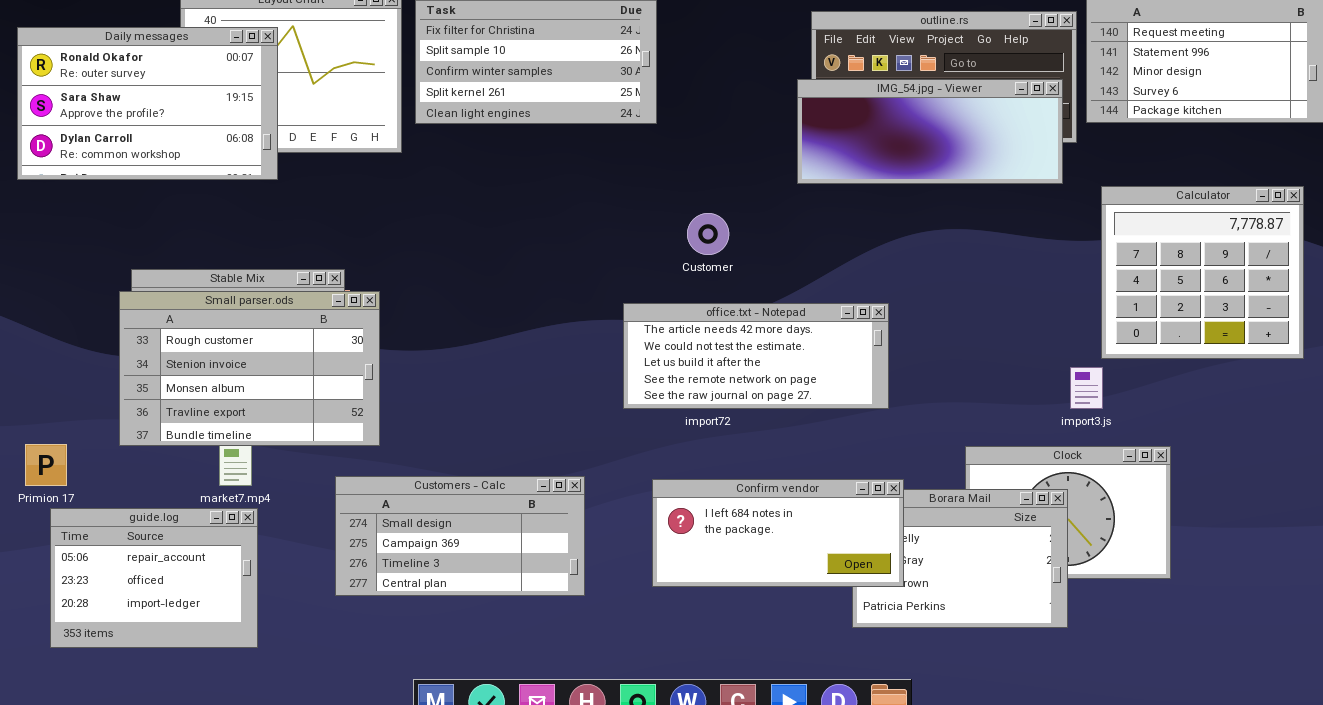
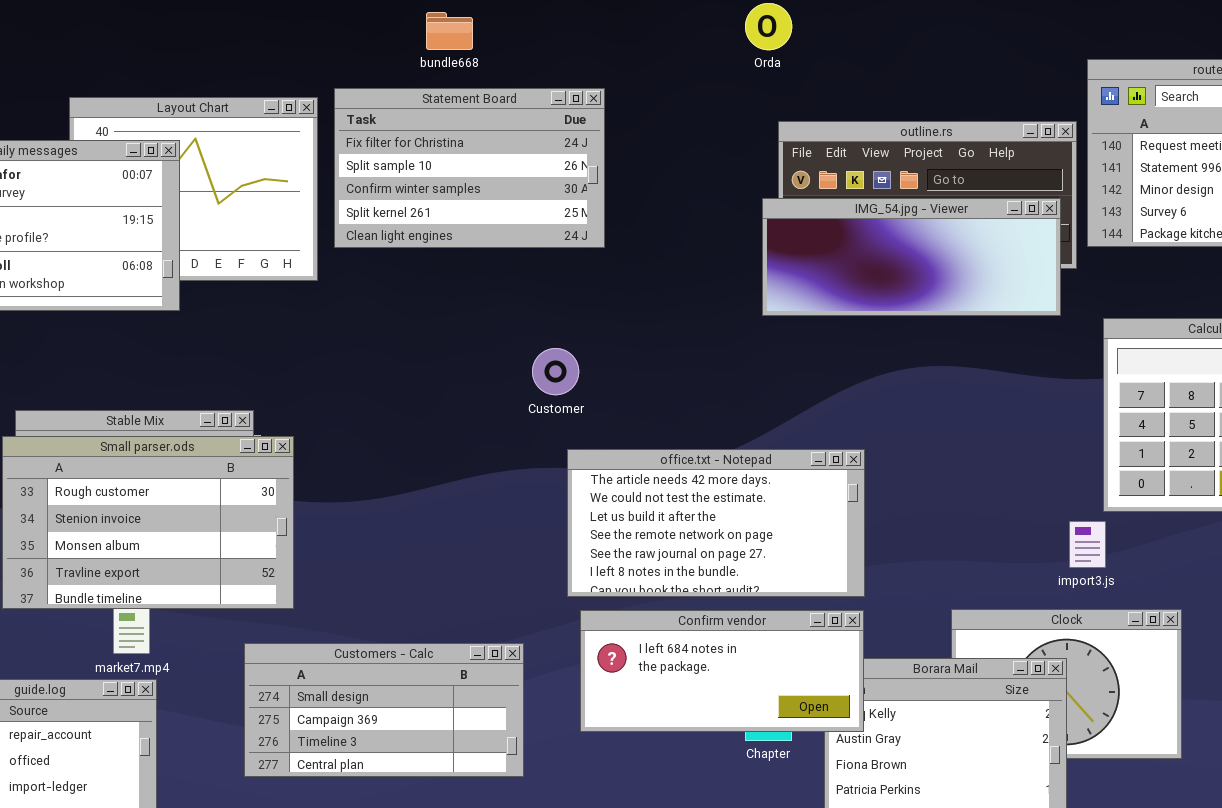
Customer: [687,213,729,255] -> [532,348,579,395], moved
office.txt - Notepad: [623,303,889,409] -> [567,449,865,597], resized
Confirm vendor: [652,479,904,587] -> [580,610,864,732], moved

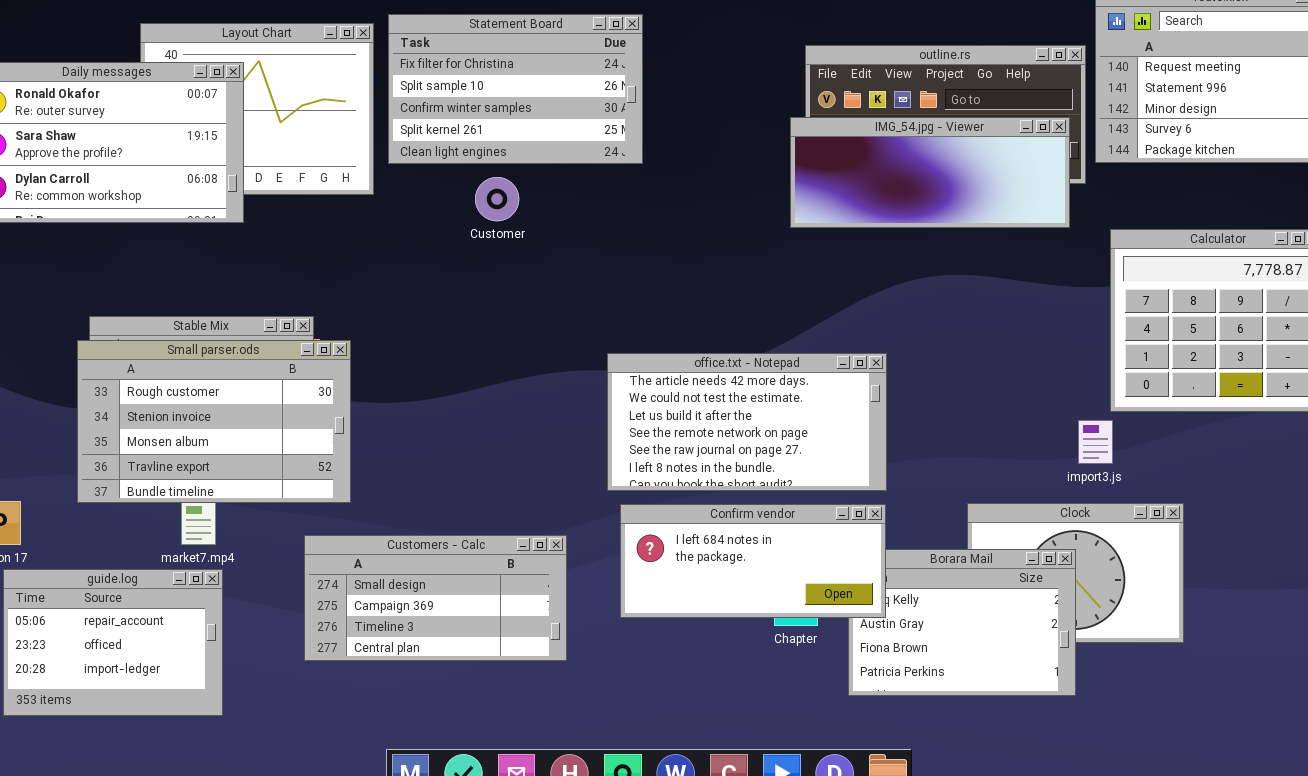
Customer: [532,348,579,395] -> [475,177,519,221], moved

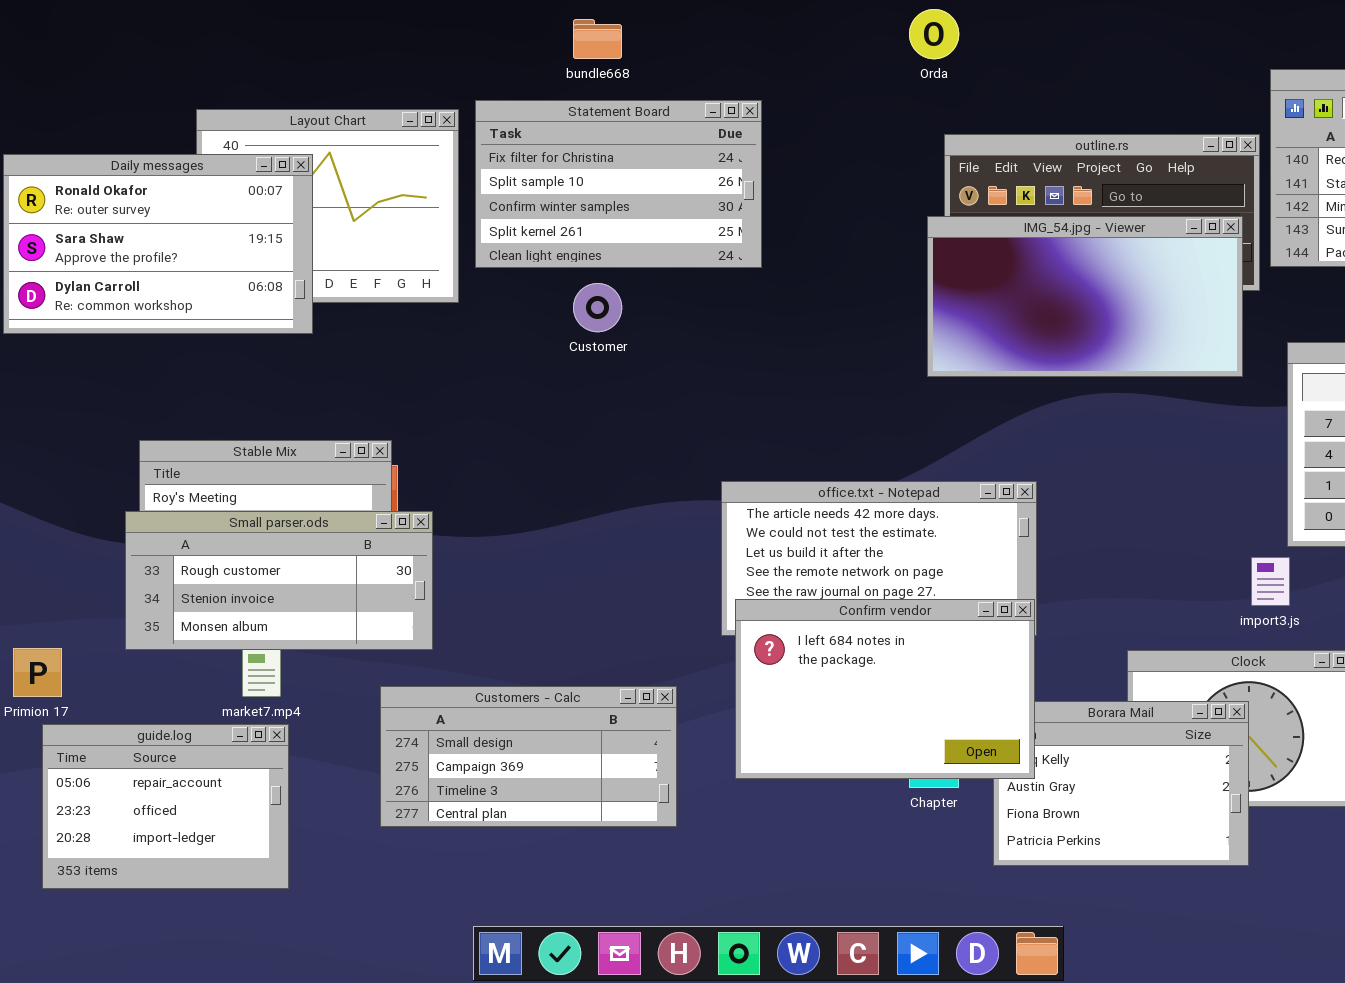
IMG_54.jpg - Viewer: [790,117,1070,228] -> [927,216,1243,377], resized
Small parser.ods: [77,340,351,503] -> [125,511,433,650], resized
Confirm vendor: [620,504,886,618] -> [735,599,1035,779], resized

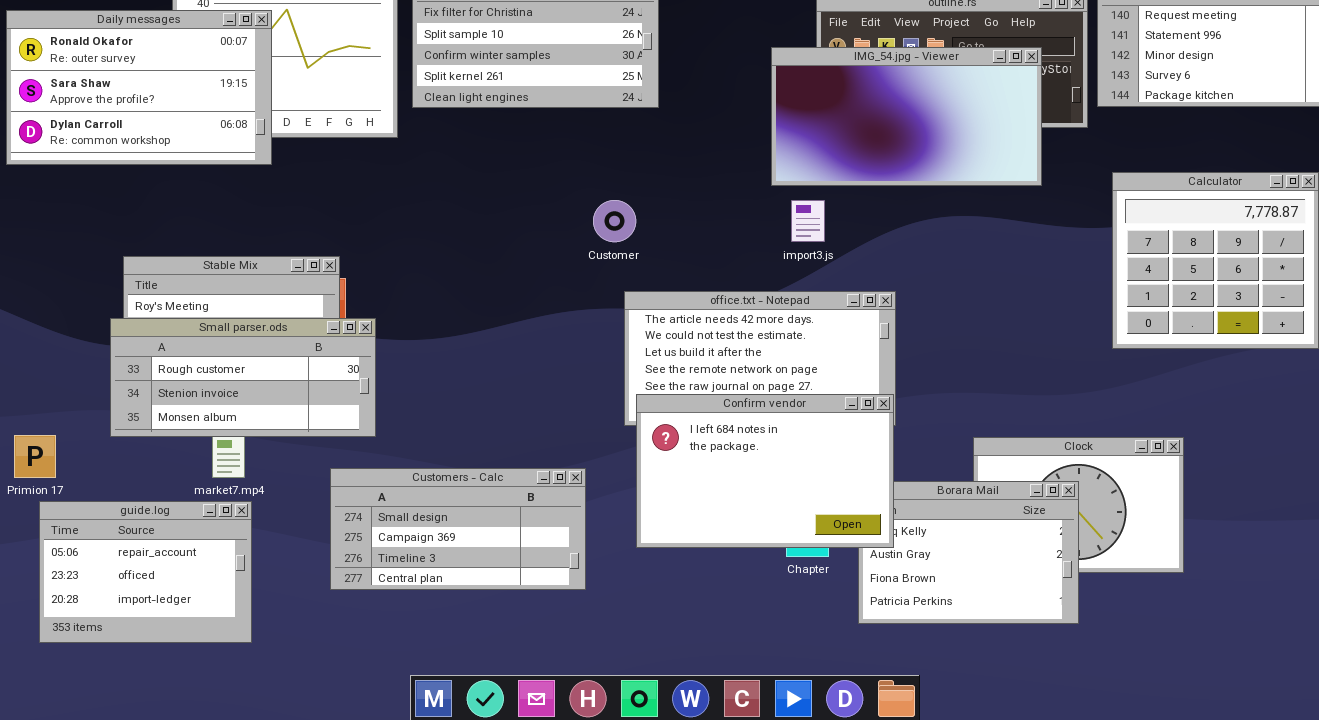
IMG_54.jpg - Viewer: [927,216,1243,377] -> [771,47,1042,186], moved
Customer: [573,283,622,332] -> [593,200,636,242], moved
import3.js: [1251,557,1290,606] -> [791,200,825,242], moved

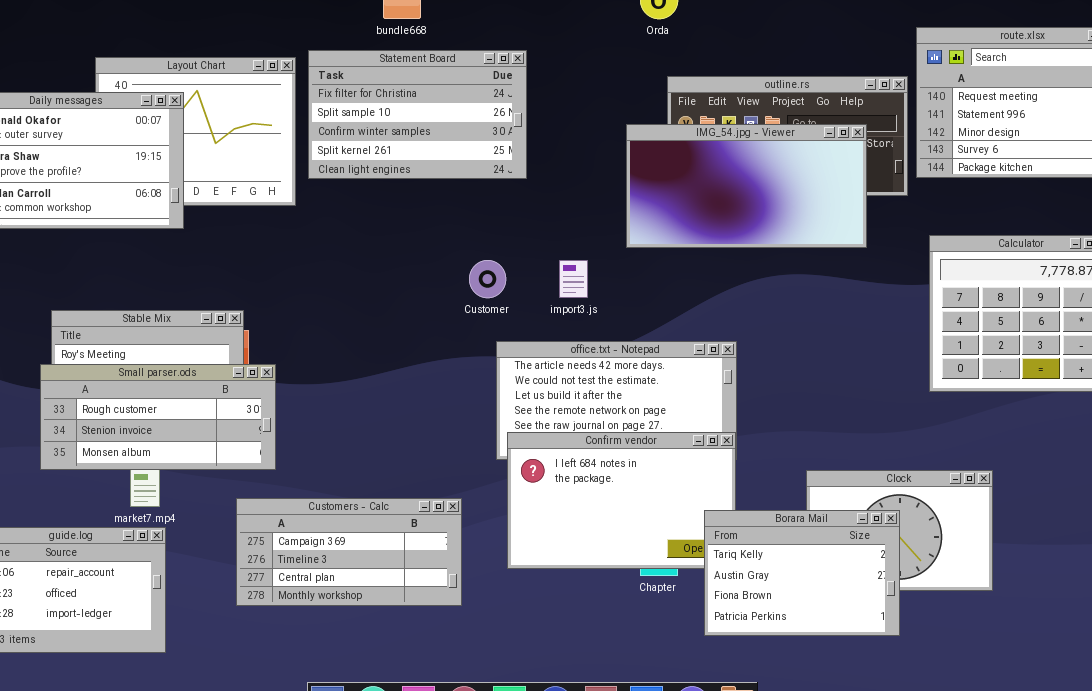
import3.js: [791,200,825,242] -> [559,260,588,298], moved
Customers - Calc: [330,468,586,590] -> [236,498,462,606], scrolled down 1 row
Borara Mail: [858,481,1079,624] -> [704,510,900,636], raised

